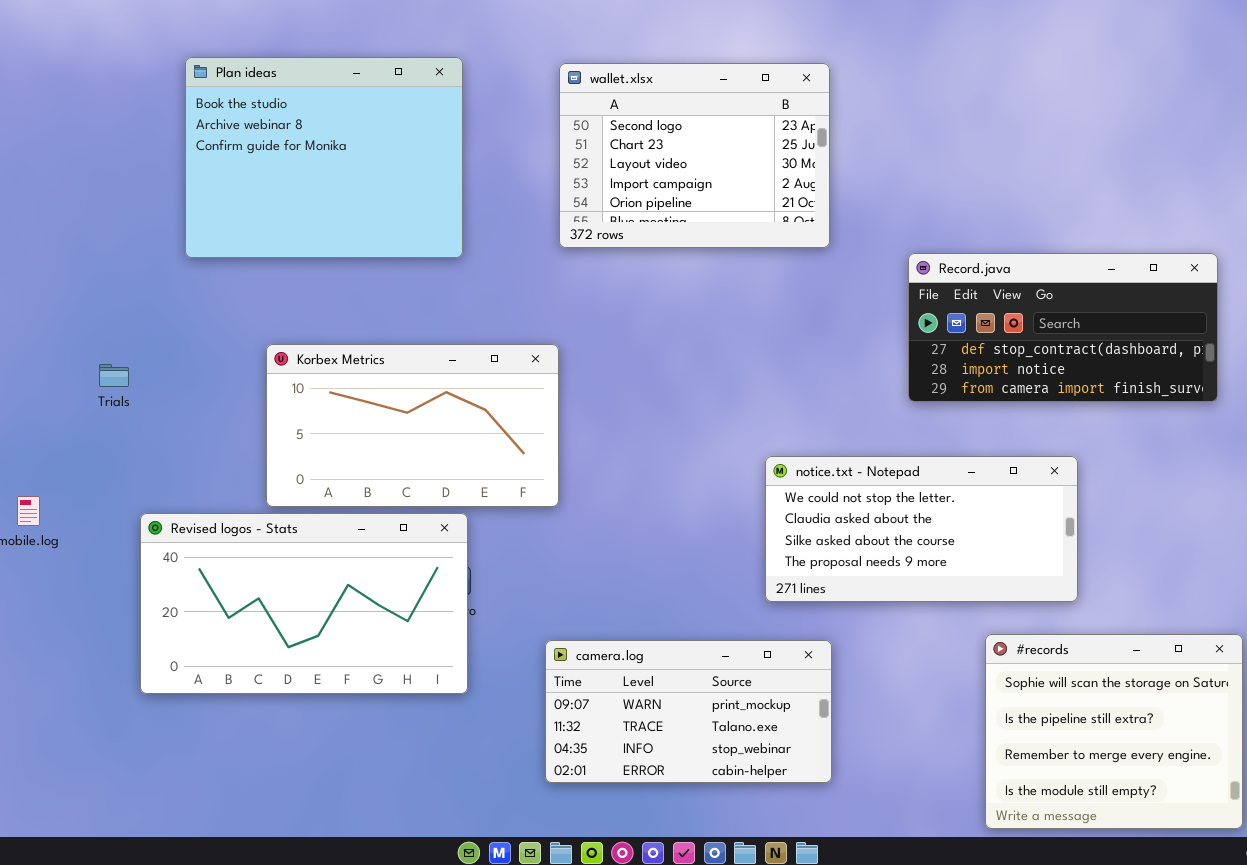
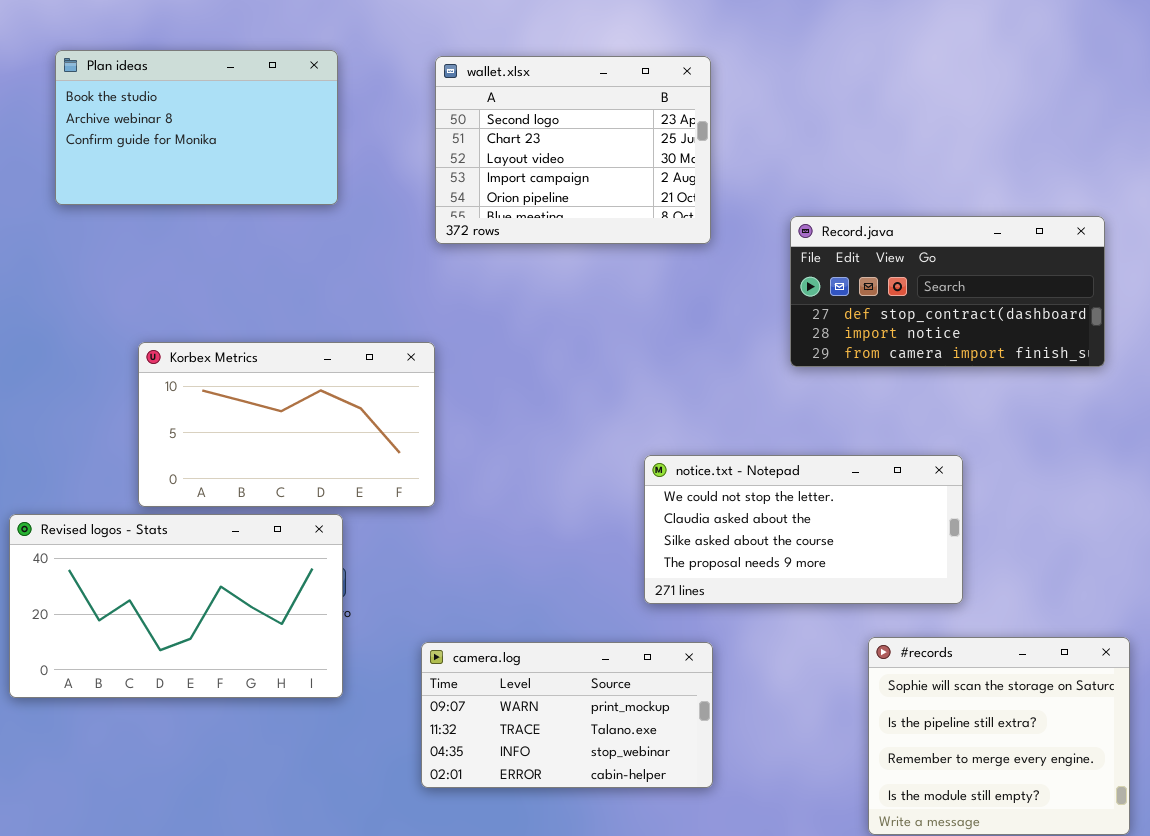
Plan ideas: [185,57,463,258] -> [55,50,338,205], resized
Record.java: [908,253,1218,402] -> [790,216,1105,367], moved

